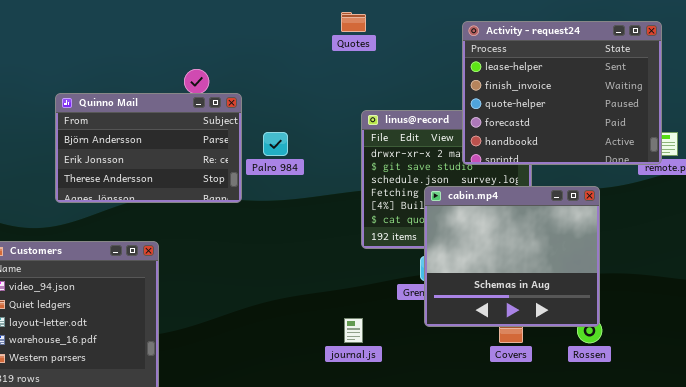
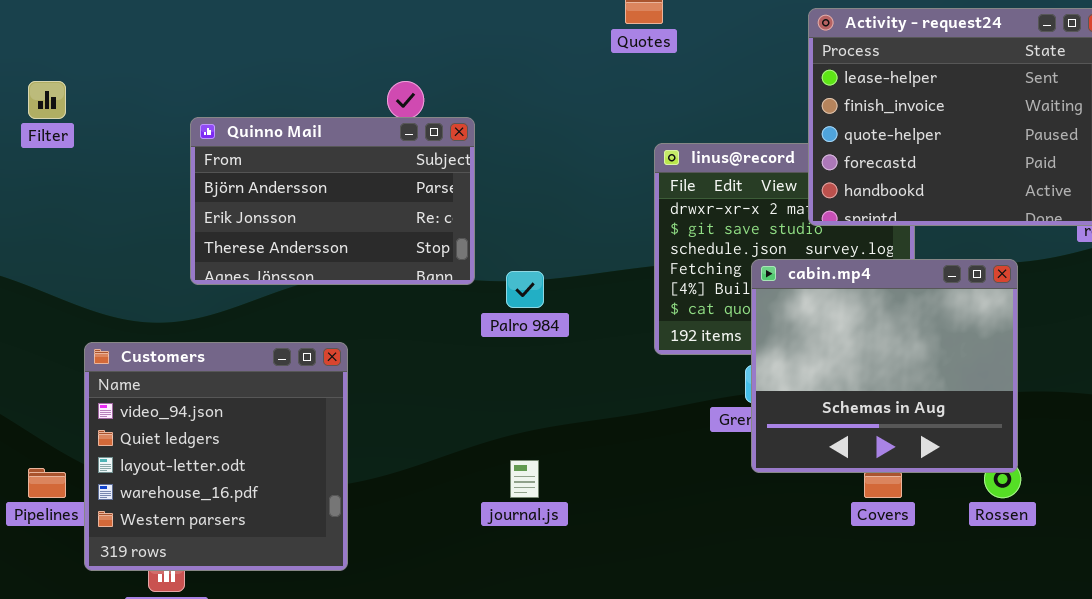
Palro 984: [263,132,288,156] -> [506,271,544,308], moved
journal.js: [344,318,363,343] -> [510,460,539,498], moved

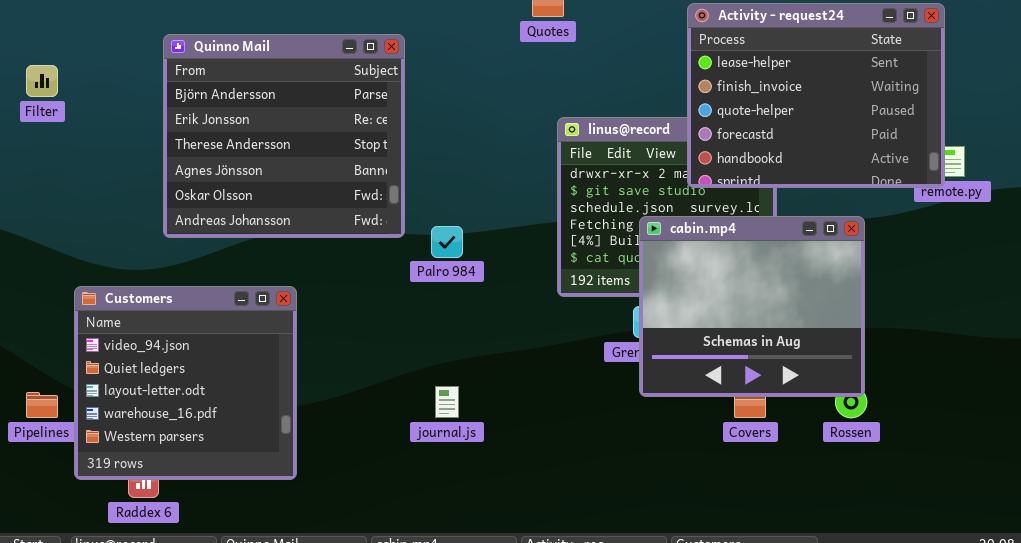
Quinno Mail: [190,117,475,285] -> [163,34,405,238], resized

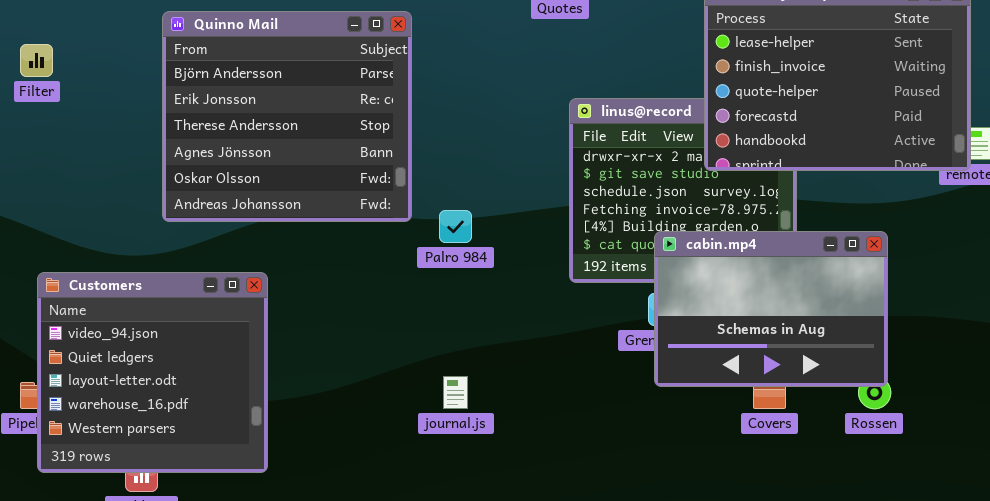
cabin.mp4: [639,216,865,397] -> [654,231,888,387], resized
Customers: [74,286,297,480] -> [37,272,268,473], moved

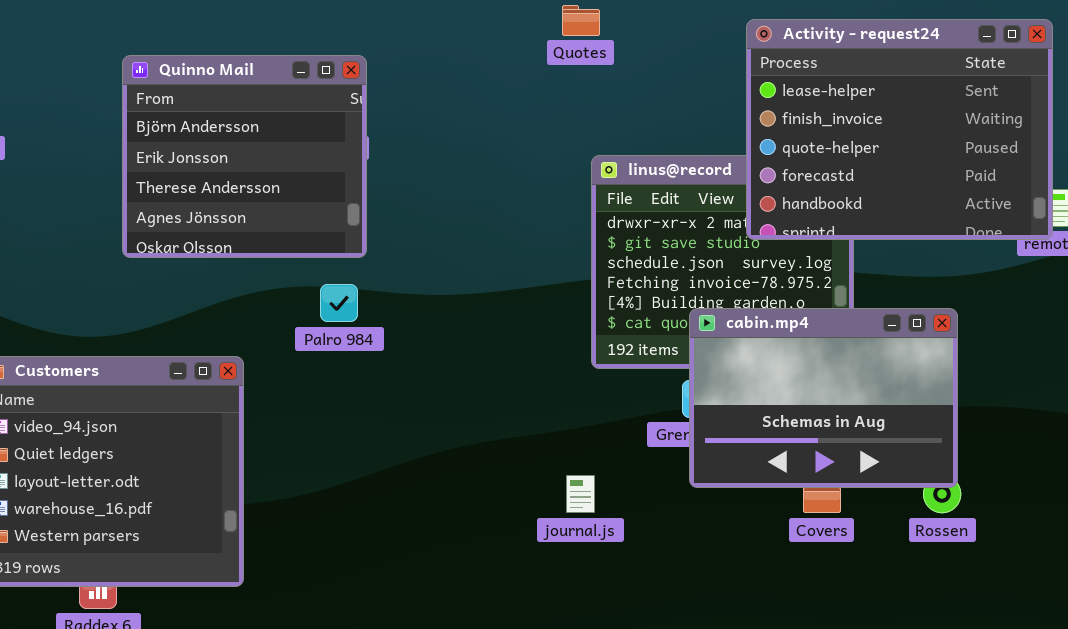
Quinno Mail: [162,11,412,222] -> [122,55,367,258], resized
Palro 984: [439,210,472,243] -> [320,284,358,322], moved
journal.js: [443,376,468,409] -> [566,475,595,513], moved

